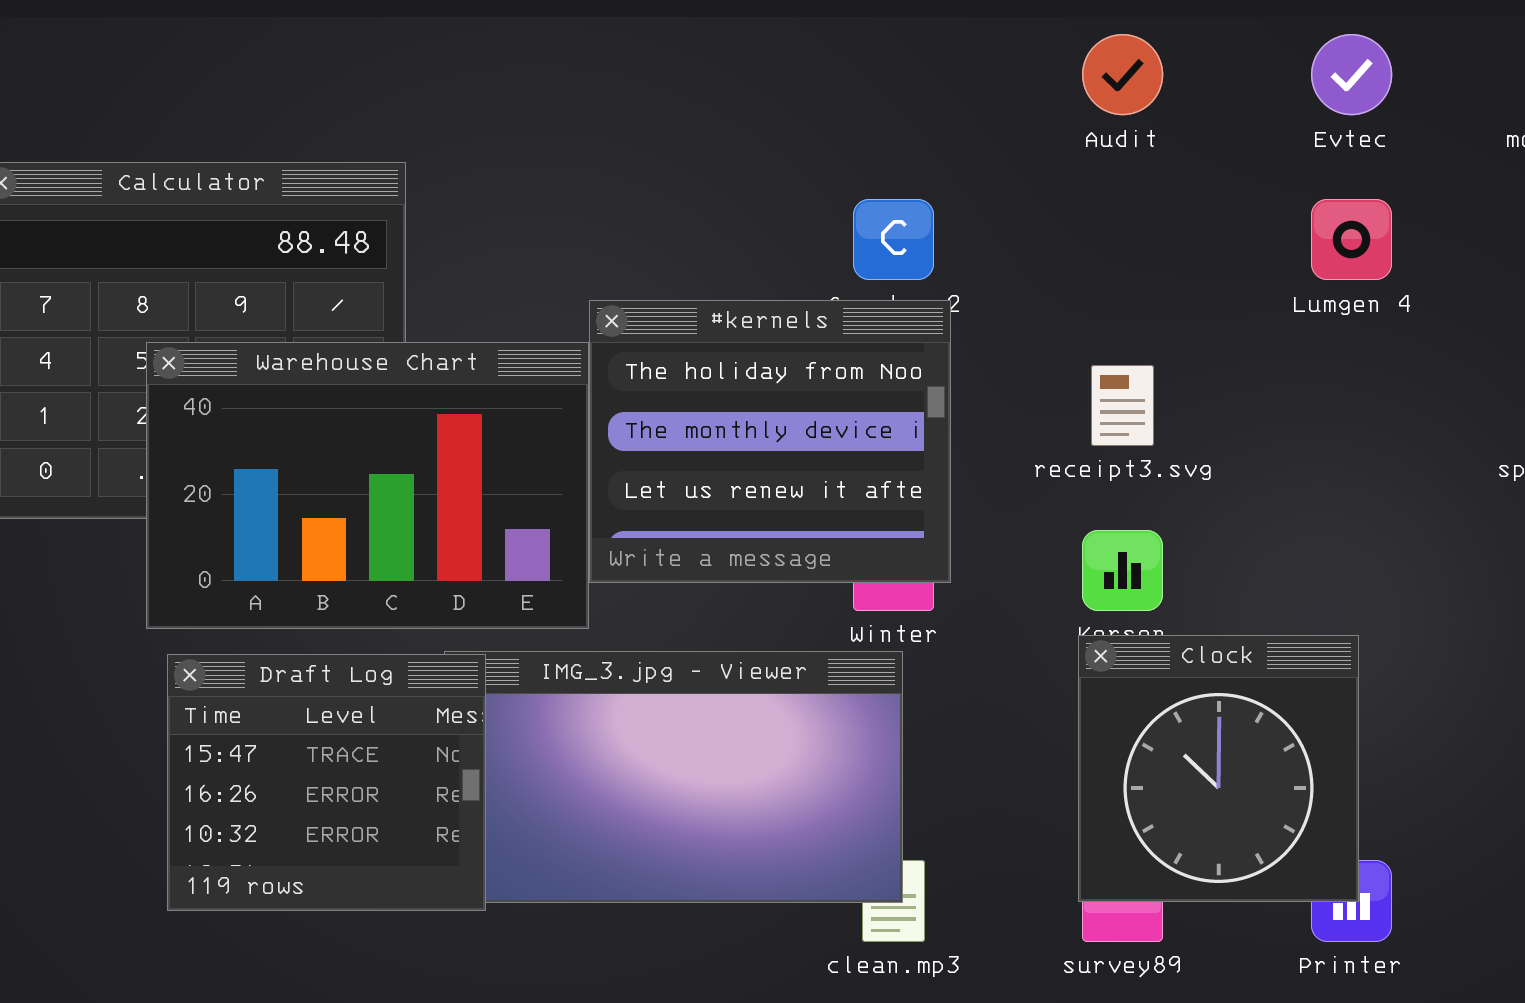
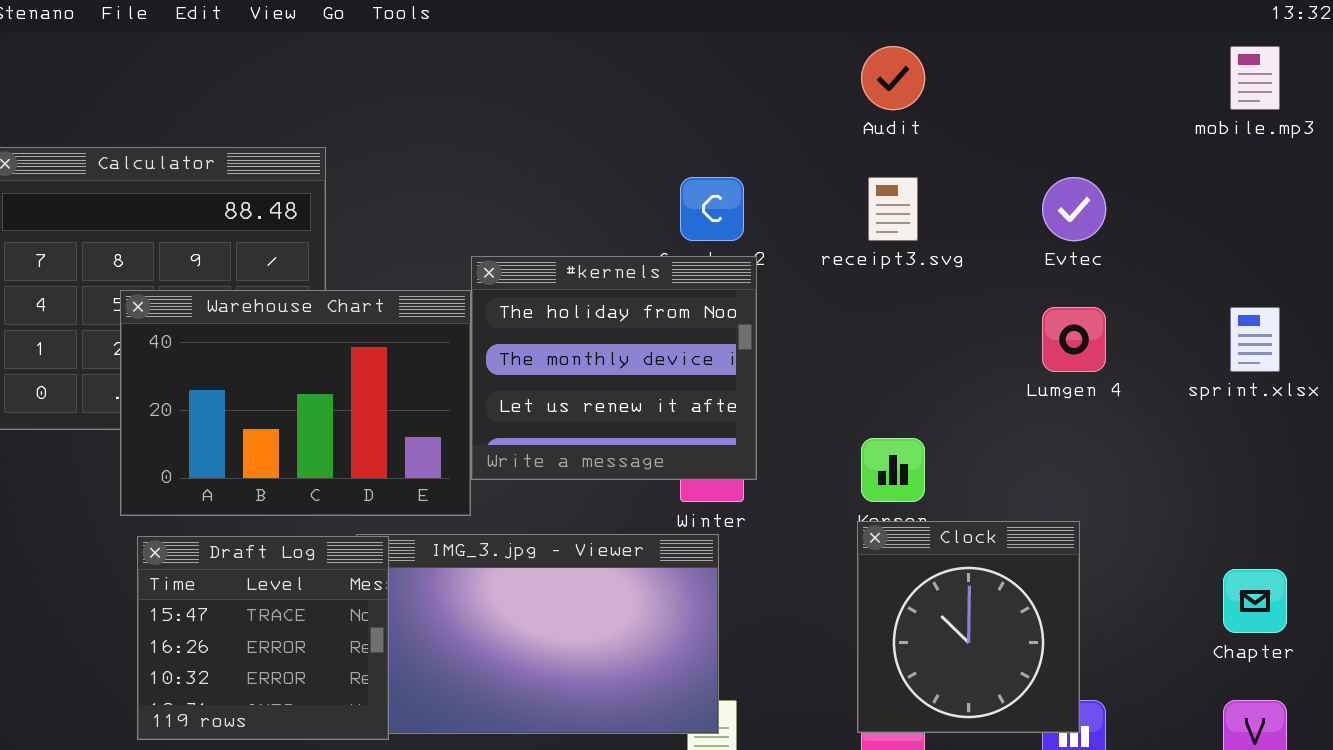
Evtec: [1311,34,1392,115] -> [1042,177,1106,241], moved
Lumgen 4: [1311,199,1392,280] -> [1042,307,1106,372], moved
receipt3.svg: [1091,365,1154,446] -> [868,177,918,241], moved

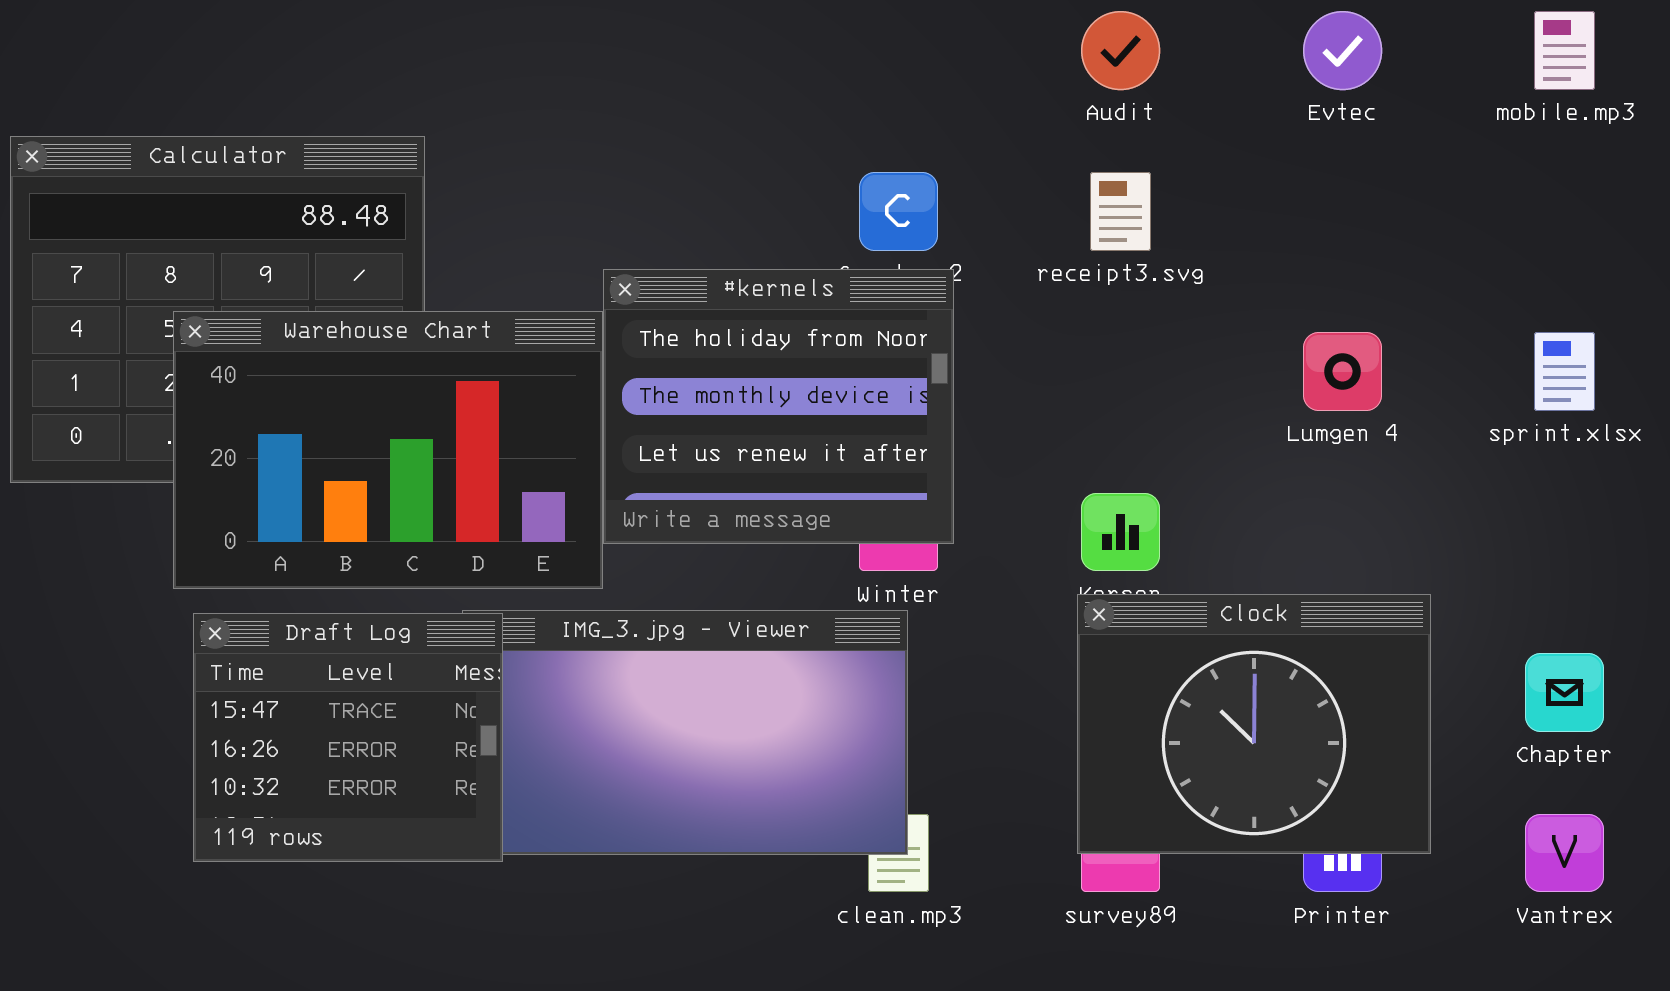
Evtec: [1042,177,1106,241] -> [1303,11,1382,90], moved
Clock: [857,521,1080,733] -> [1077,594,1431,854], resized

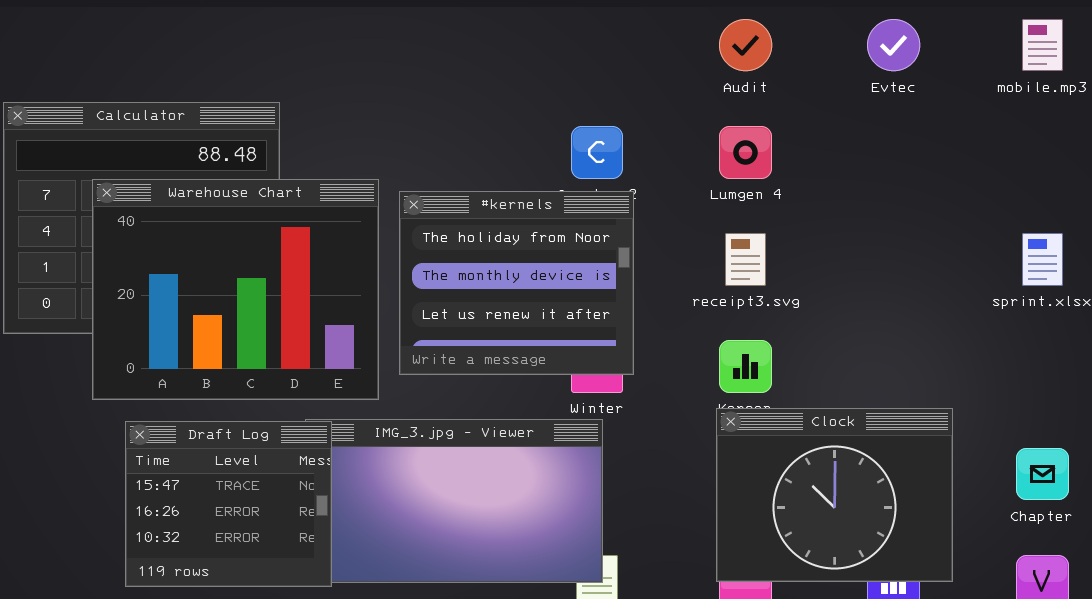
receipt3.svg: [1090,172,1151,251] -> [725,233,766,286], moved
Warehouse Chart: [173,311,603,589] -> [92,179,379,400], moved, resized
Lumgen 4: [1303,332,1382,411] -> [719,126,772,179], moved

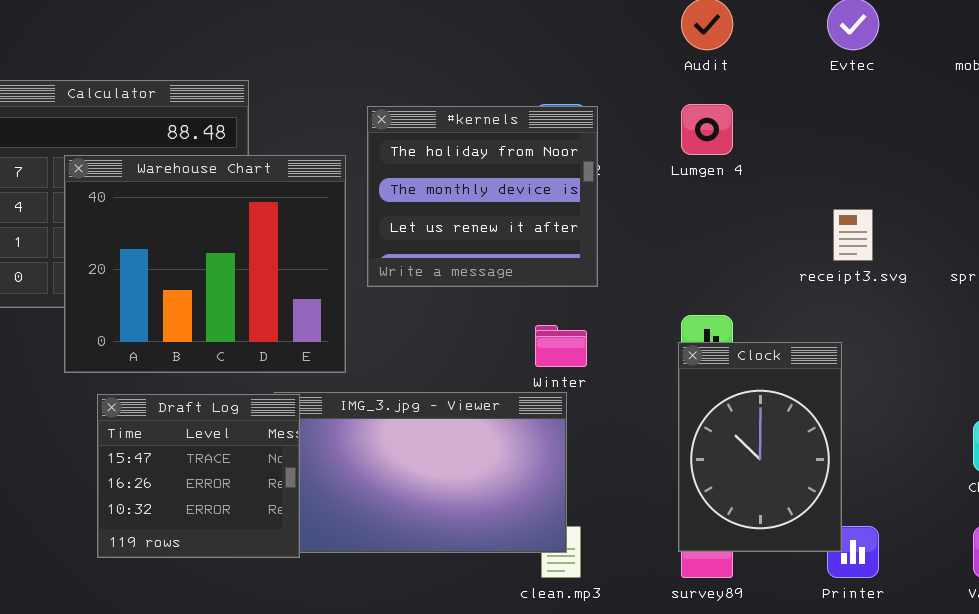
#kernels: [399,191,634,375] -> [367,106,598,287], moved
receipt3.svg: [725,233,766,286] -> [833,209,873,261], moved
Clock: [716,408,953,582] -> [678,342,842,552], resized

